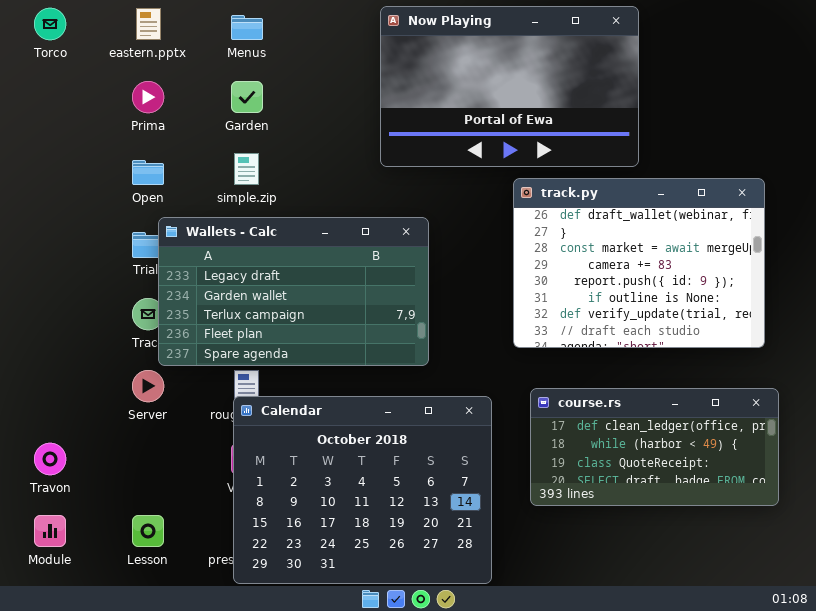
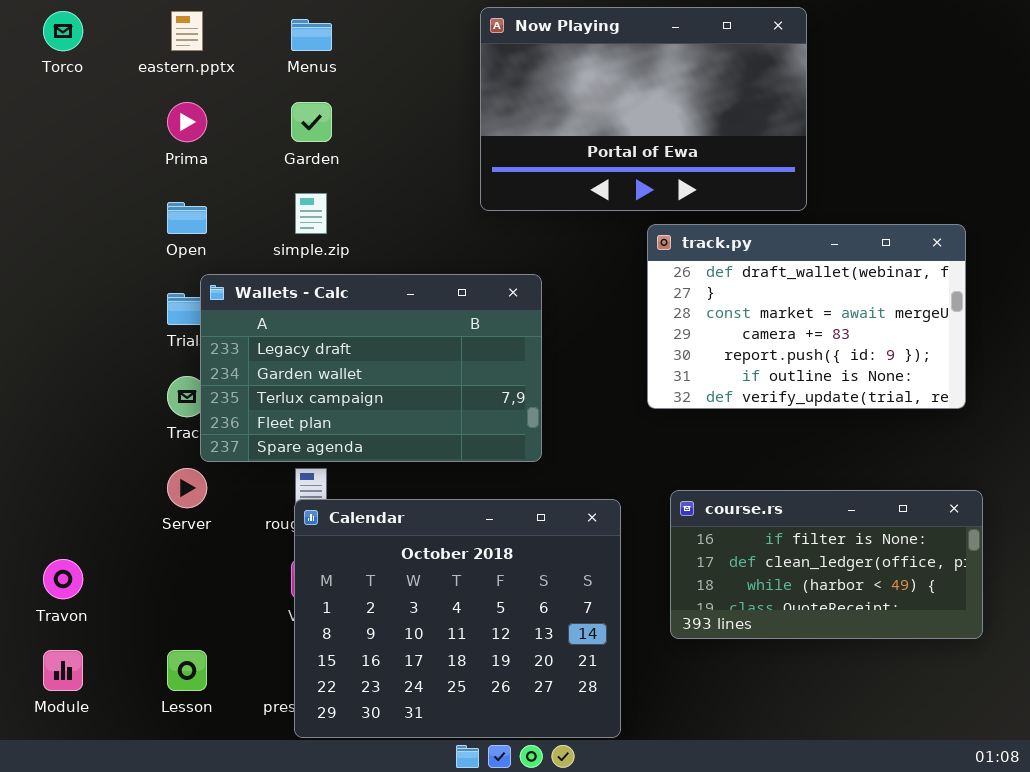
track.py: [513,178,765,348] -> [647,224,966,409], resized
course.rs: [530,388,779,506] -> [670,490,983,639], scrolled up 1 row

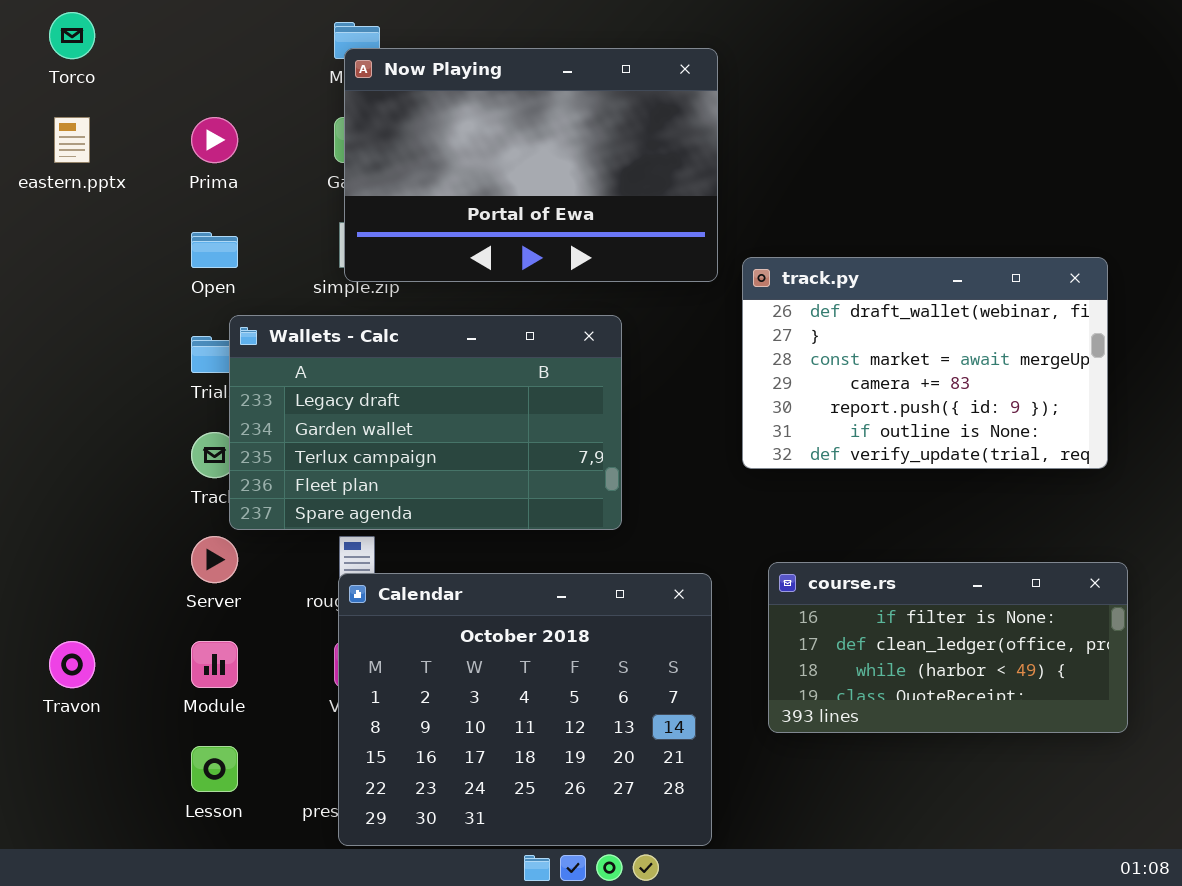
Now Playing: [480,7,807,211] -> [344,48,718,282], moved
eastern.pptx: [171,11,203,51] -> [54,117,90,163], moved
Module: [43,650,83,691] -> [191,641,238,688], moved

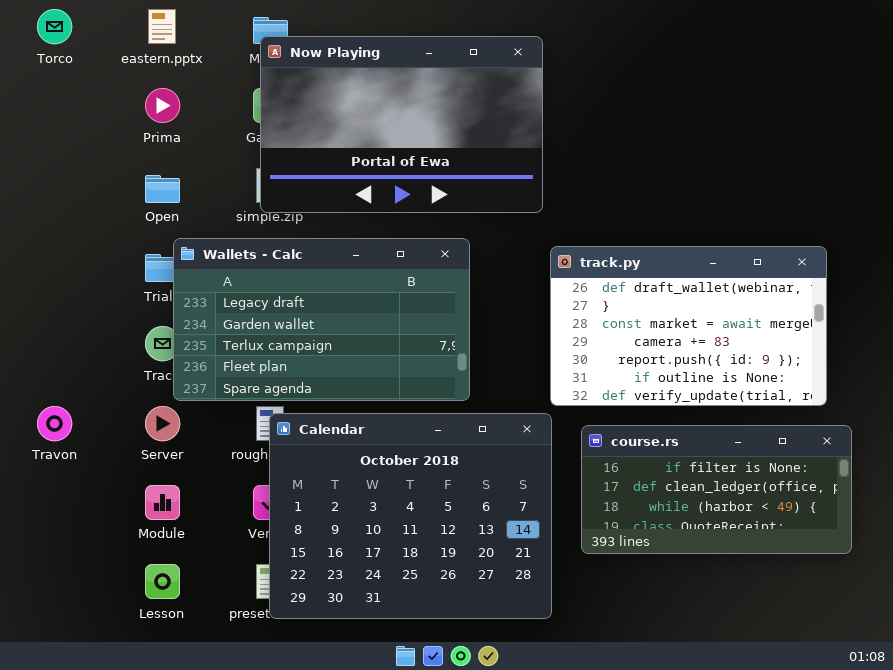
eastern.pptx: [54,117,90,163] -> [148,9,176,44], moved
track.py: [742,257,1108,469] -> [550,246,827,406], moved
Calendar: [338,573,712,846] -> [269,413,552,619], moved
Travon: [49,641,95,688] -> [37,406,72,441], moved

